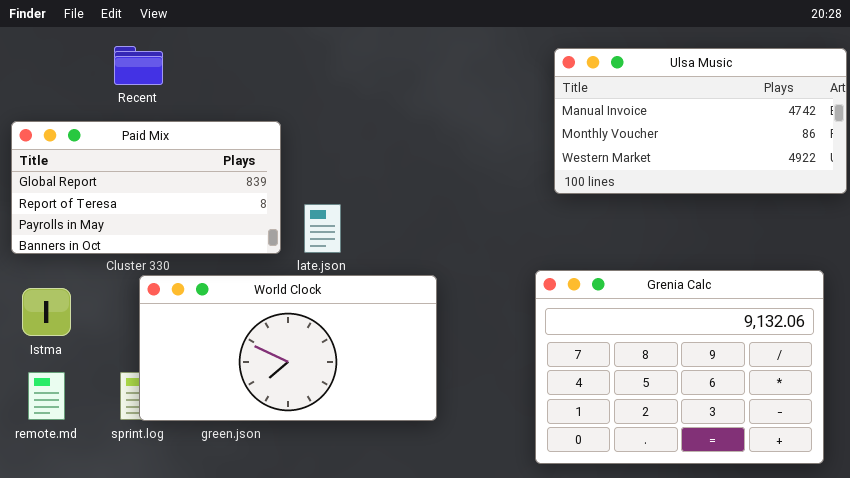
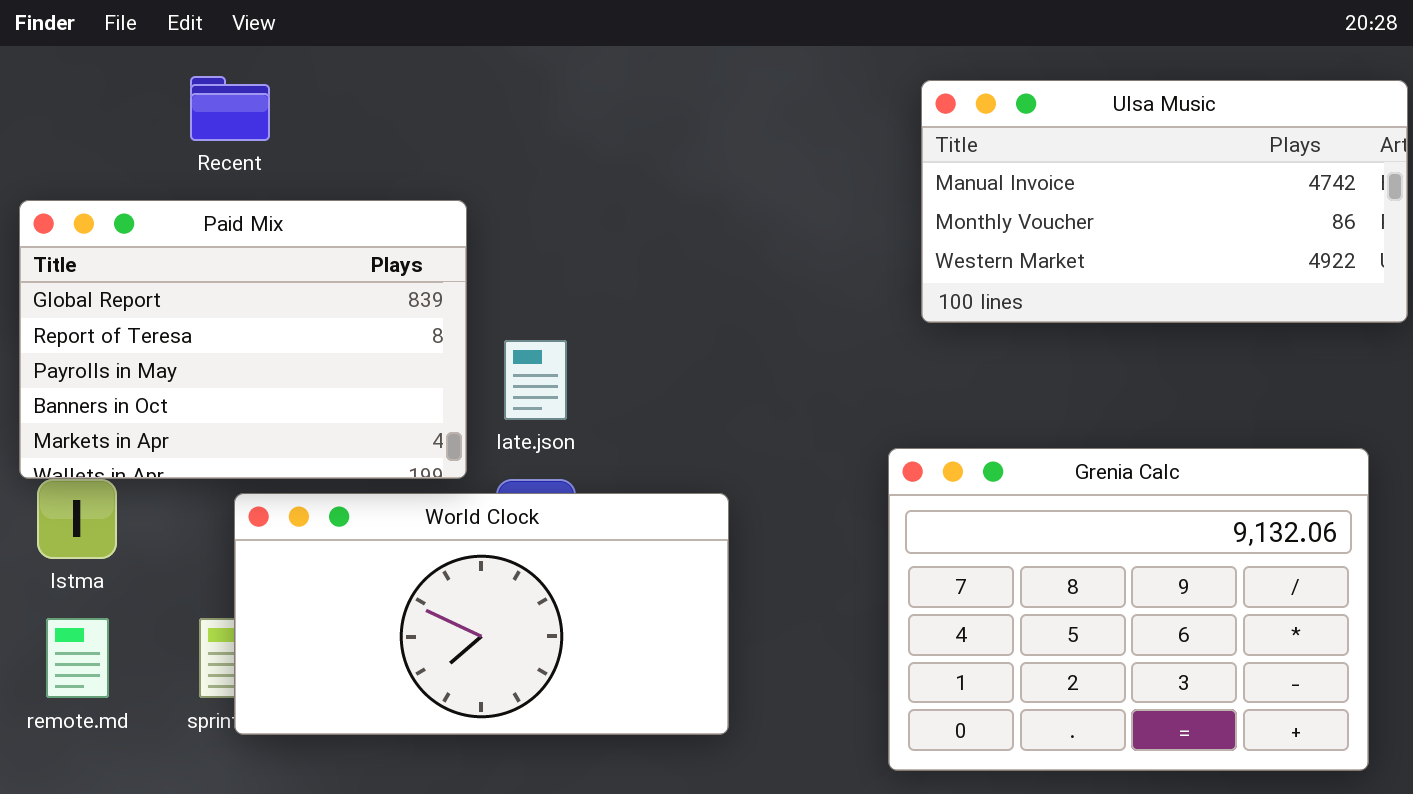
Paid Mix: [11,121,281,254] -> [19,200,467,479], resized
World Clock: [139,275,437,421] -> [234,493,729,735], moved

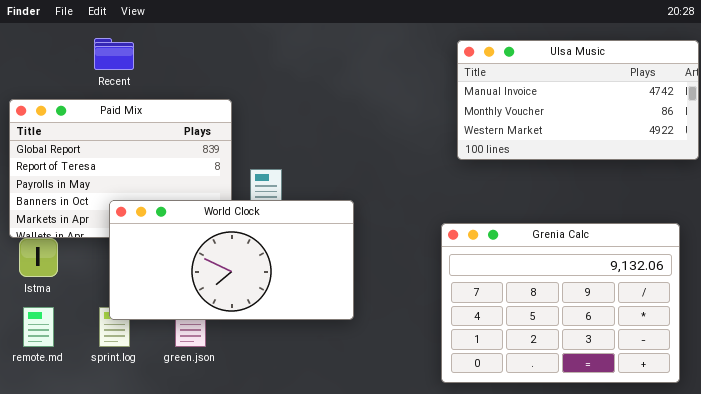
World Clock: [234,493,729,735] -> [109,200,354,320], moved

